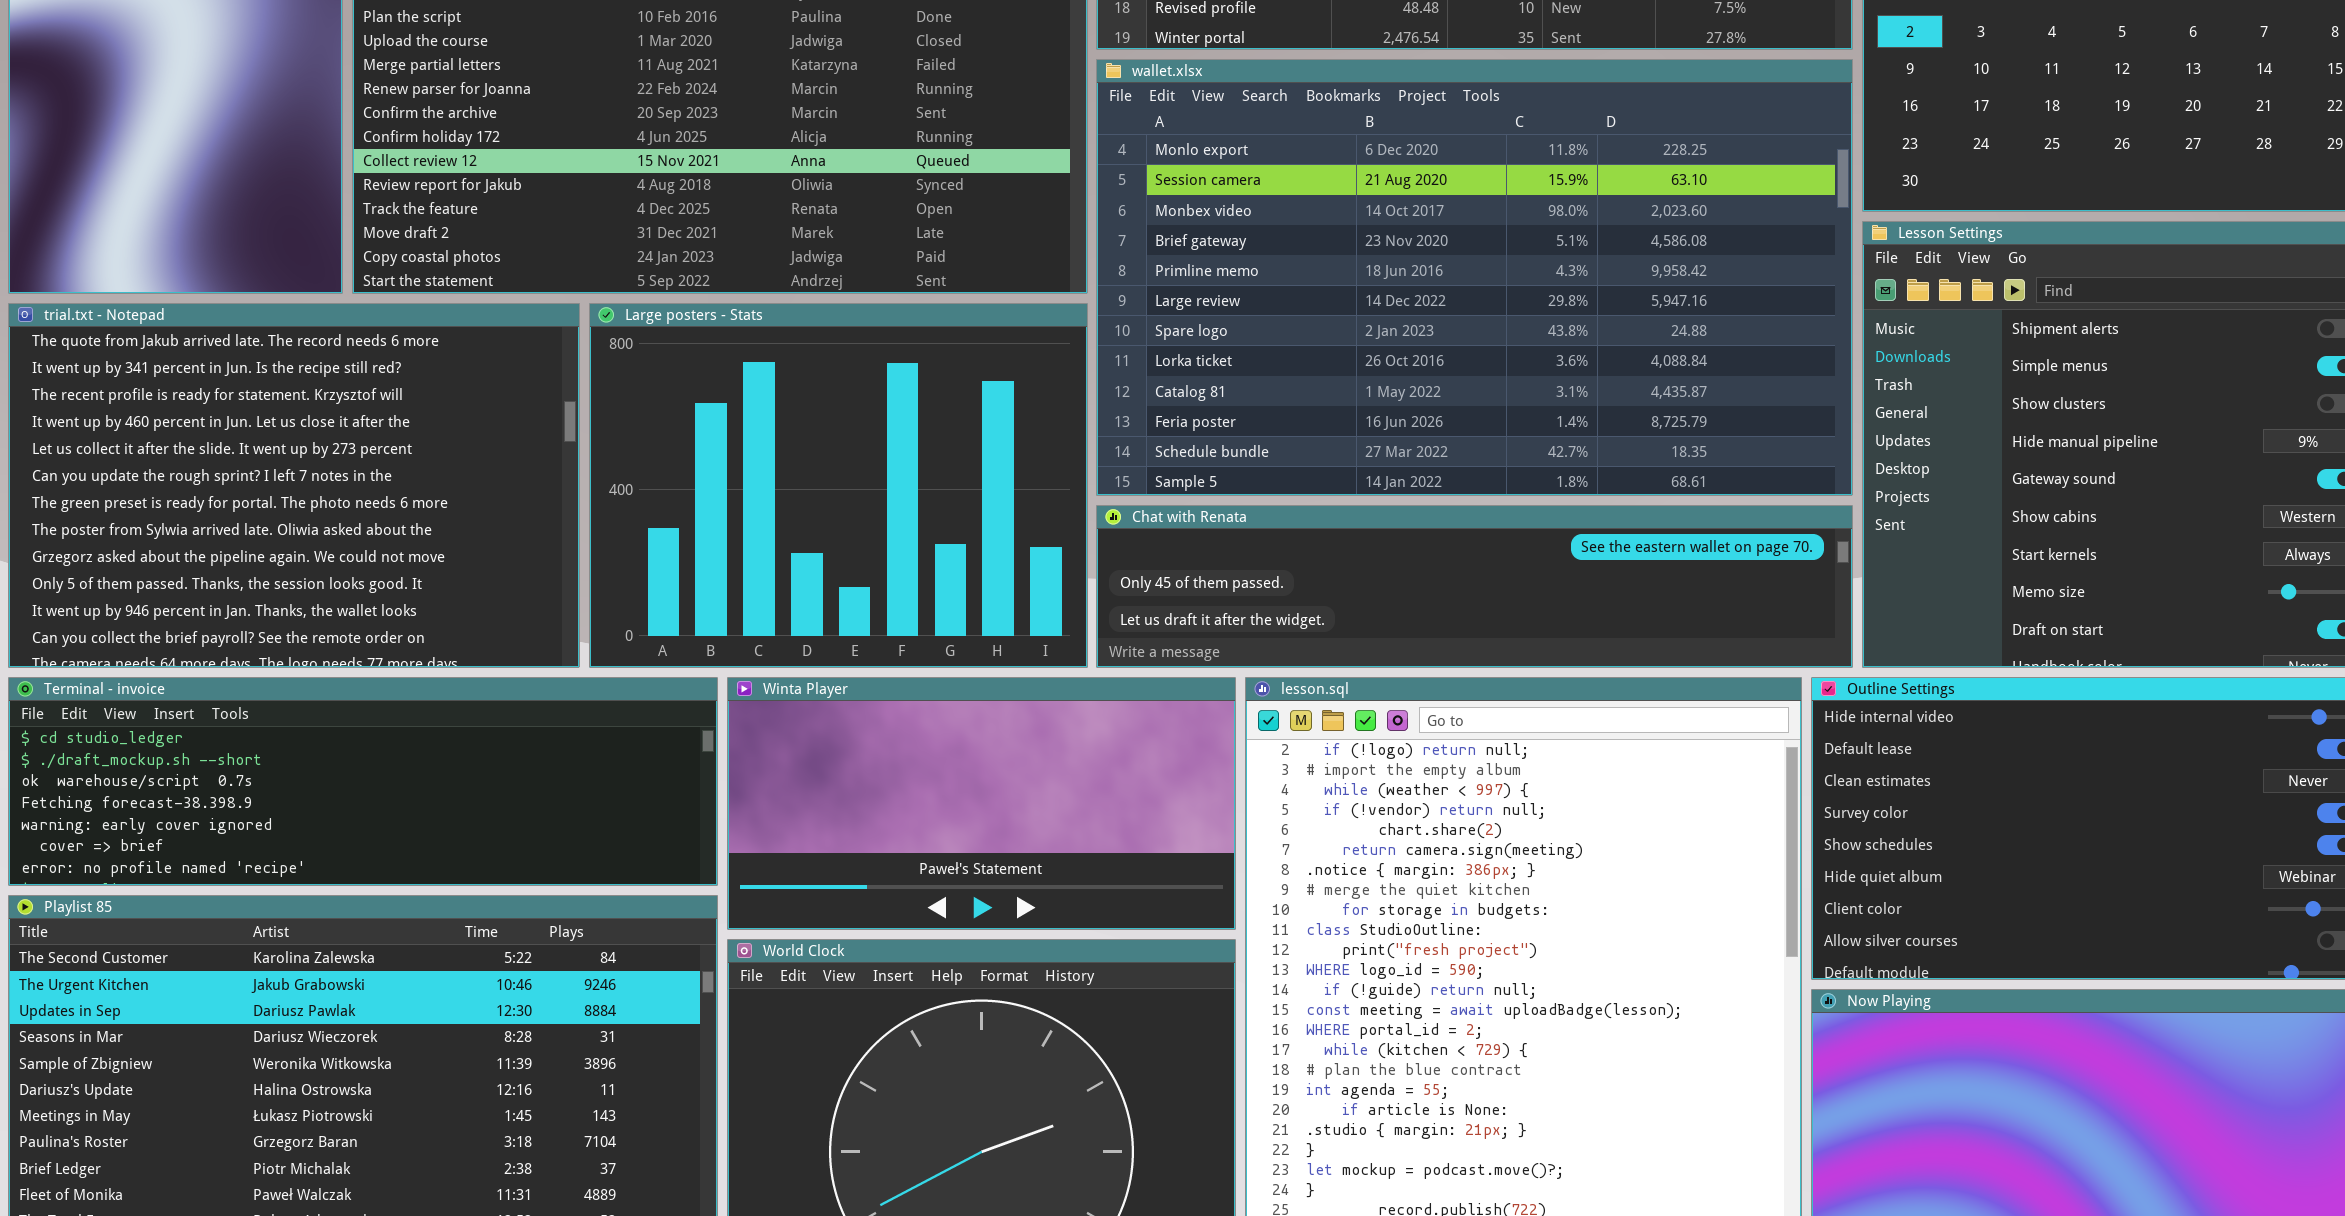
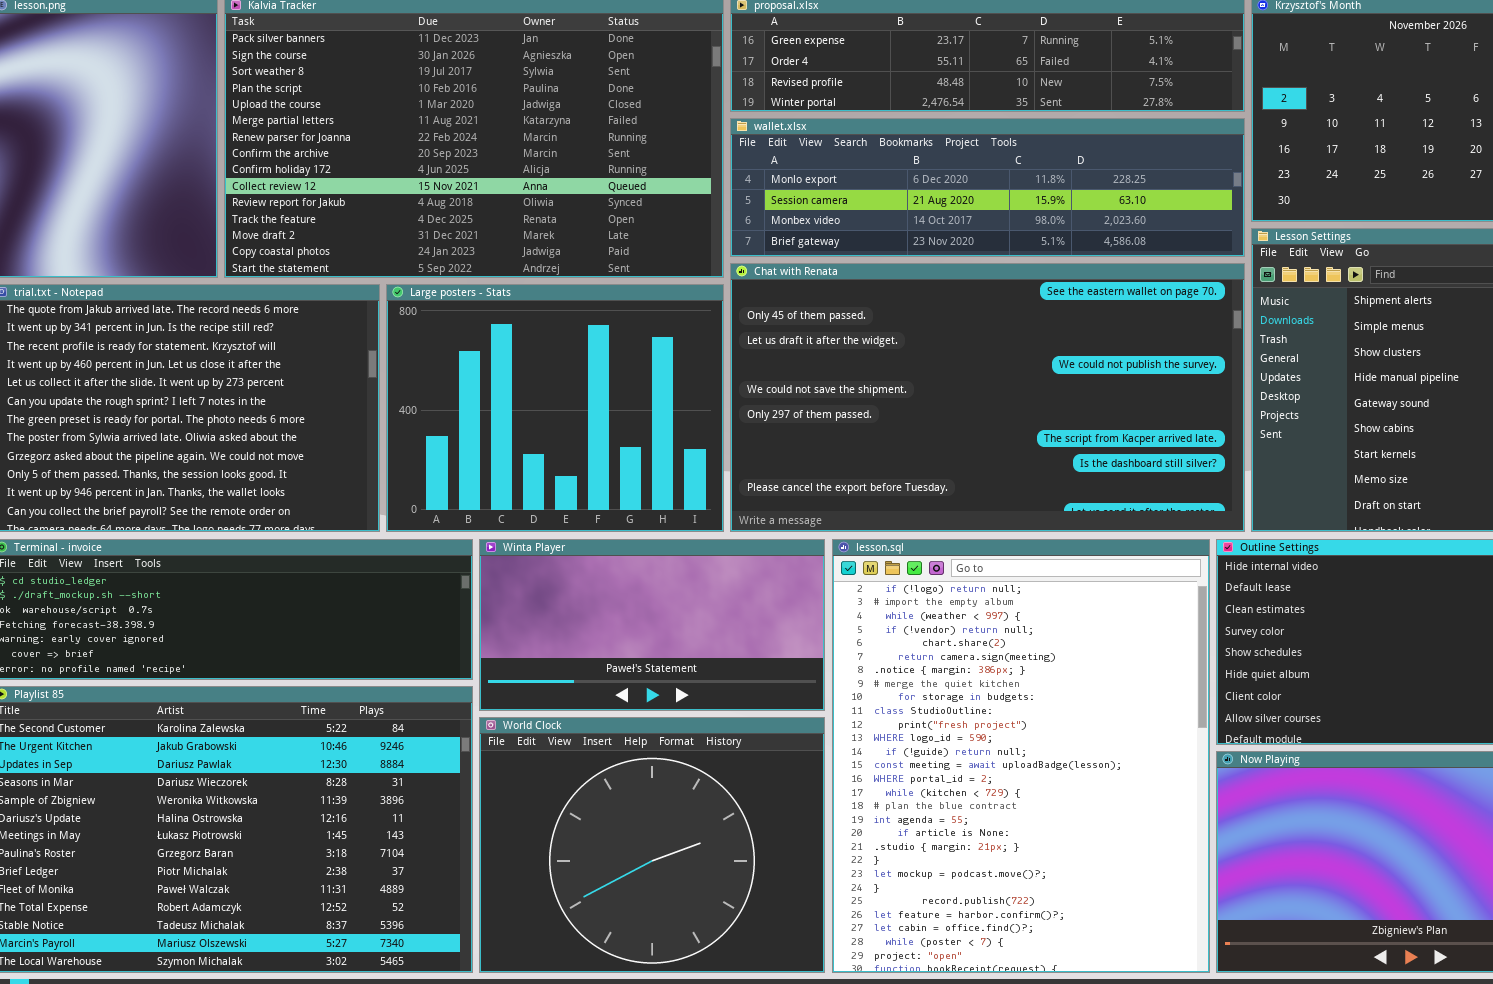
wallet.xlsx: [1096,59,1853,496] -> [730,118,1245,257], resized
Chat with Renata: [1096,505,1853,668] -> [730,263,1245,532], resized

